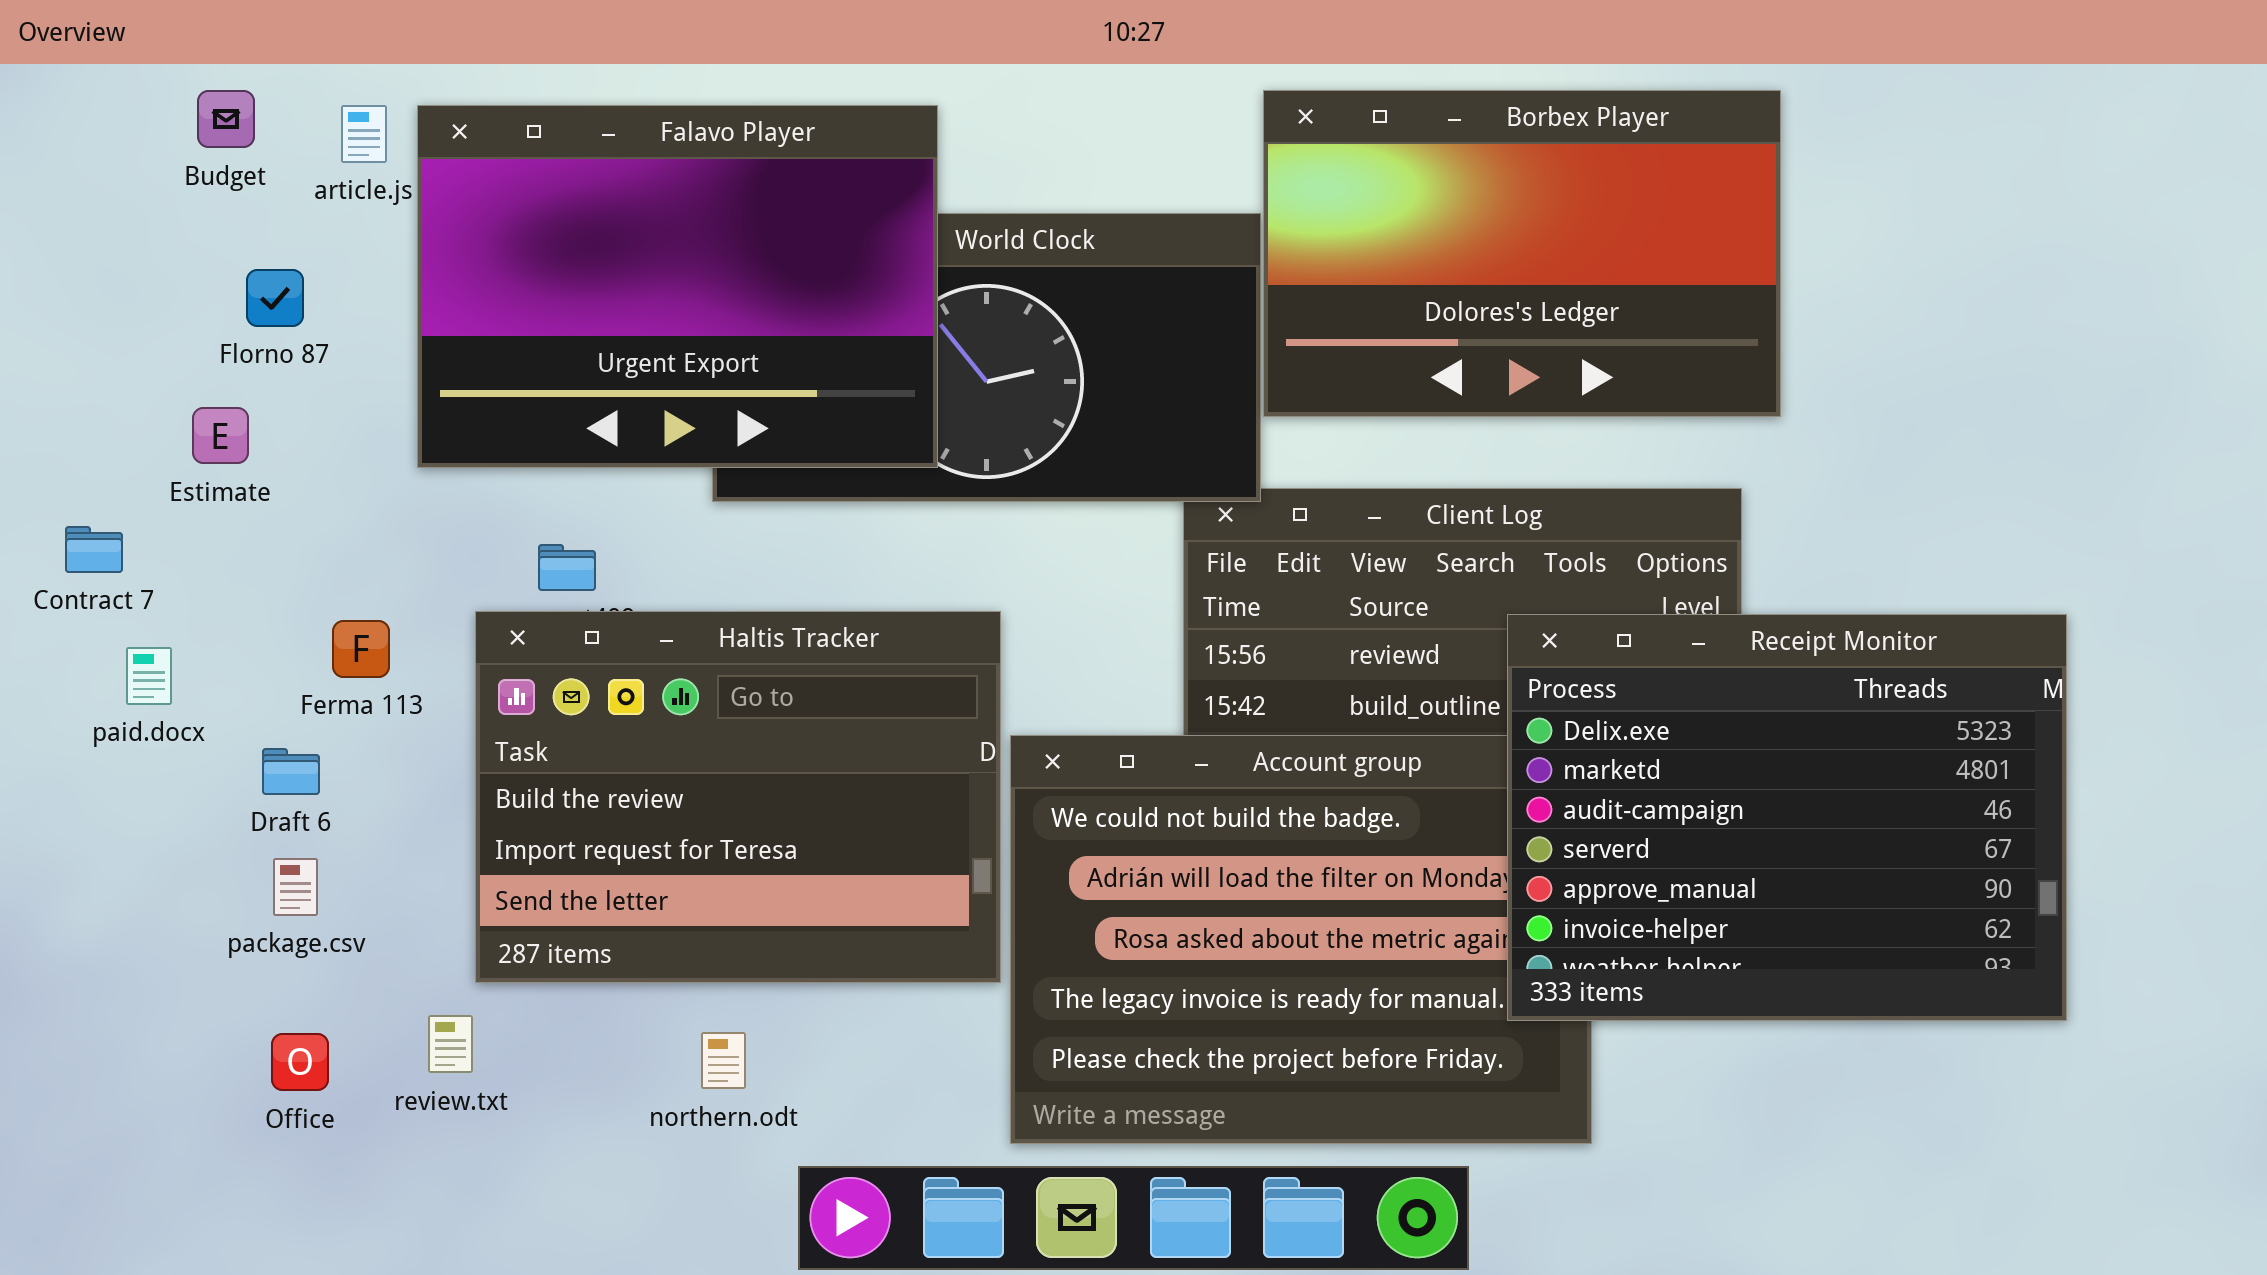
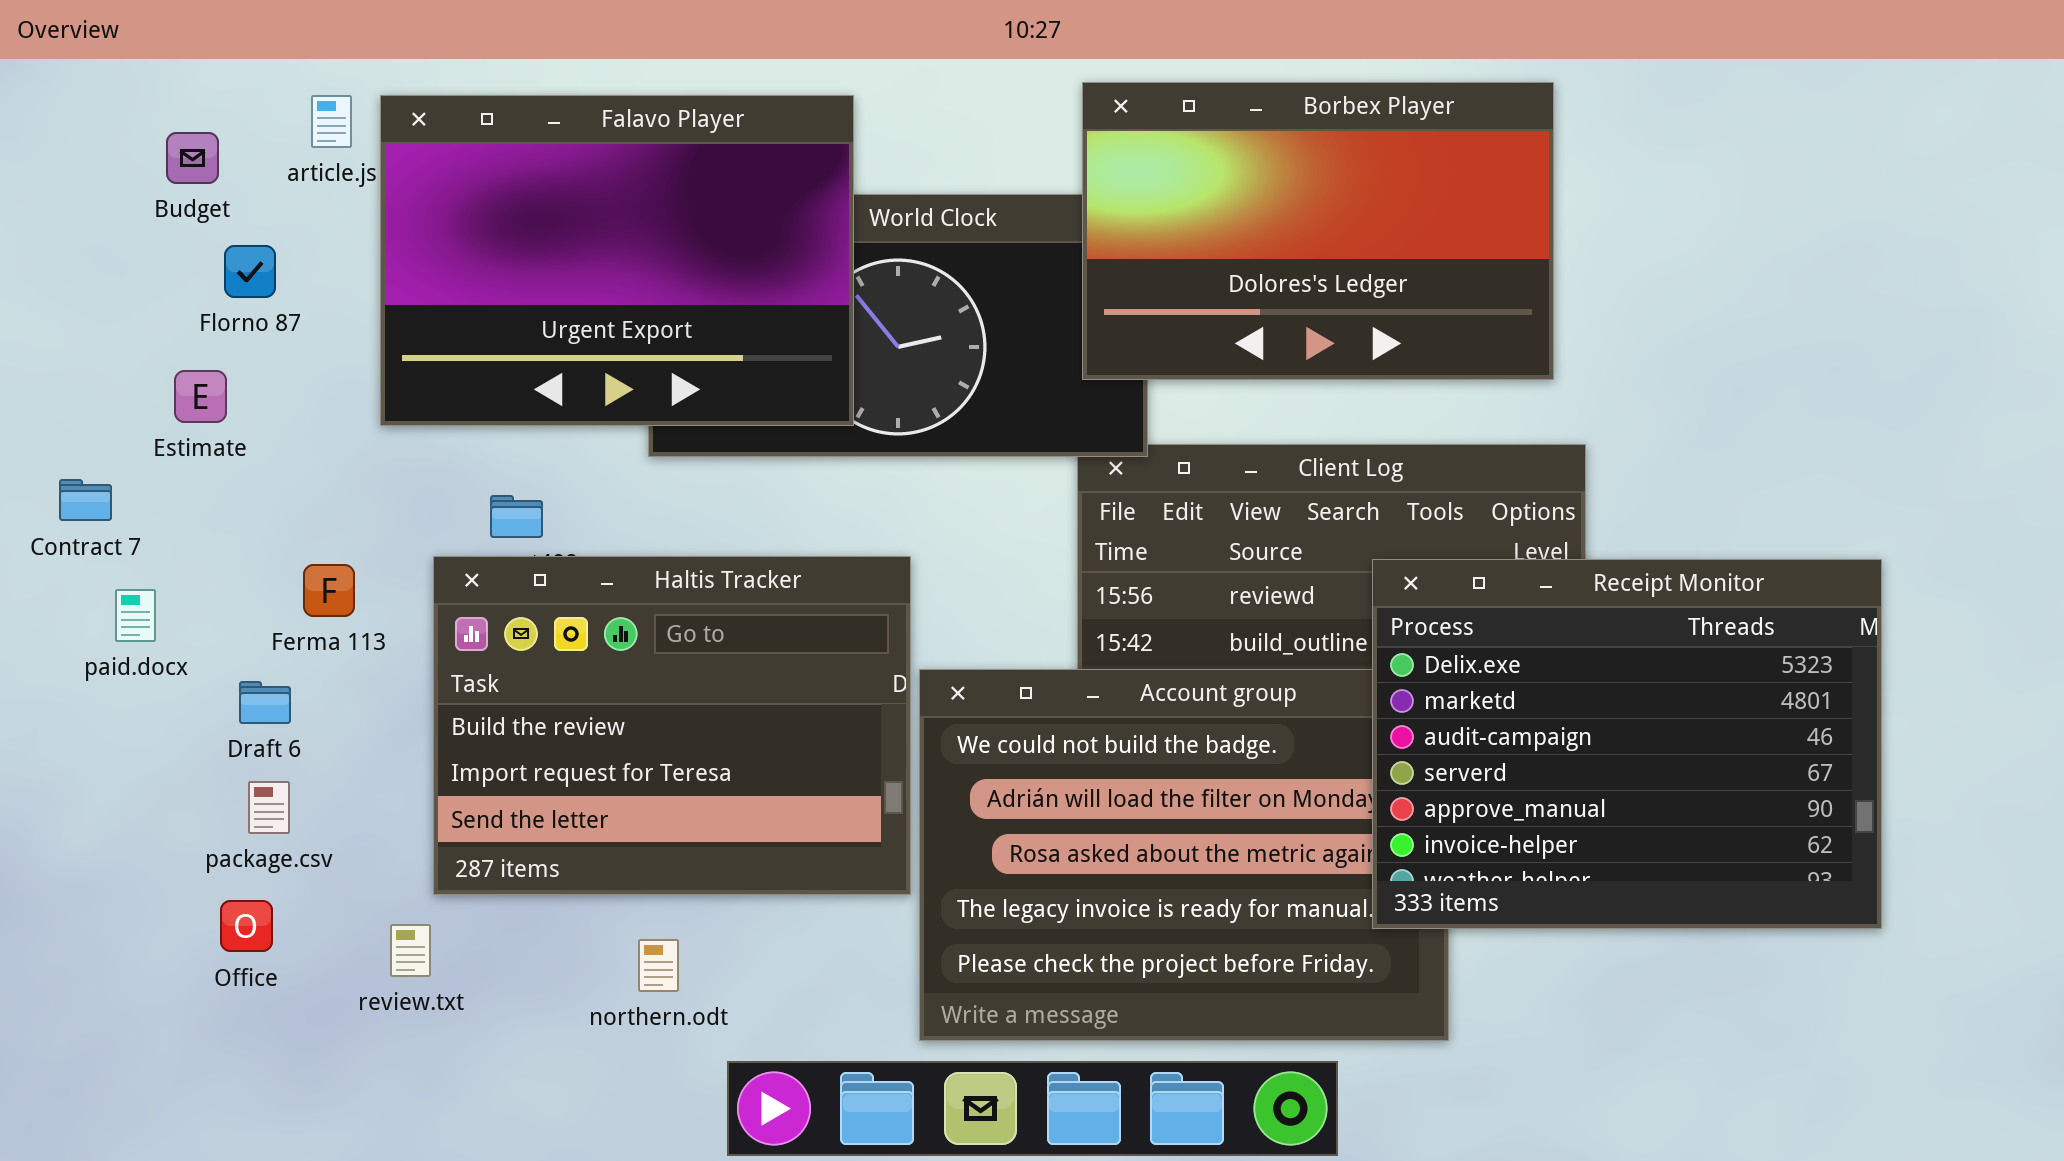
Budget: [197,90,255,148] -> [166,132,219,184], moved
Borbex Player: [1263,90,1781,417] -> [1082,82,1554,380], moved
Office: [271,1033,329,1091] -> [220,900,273,952], moved

